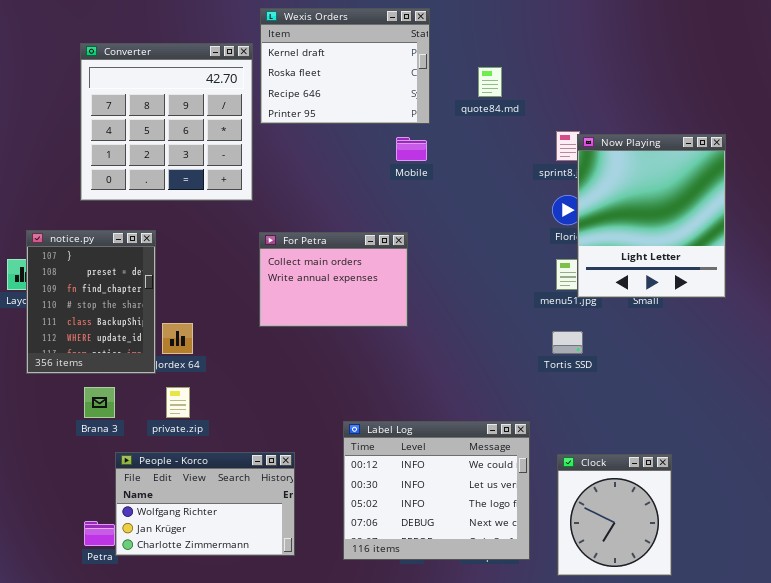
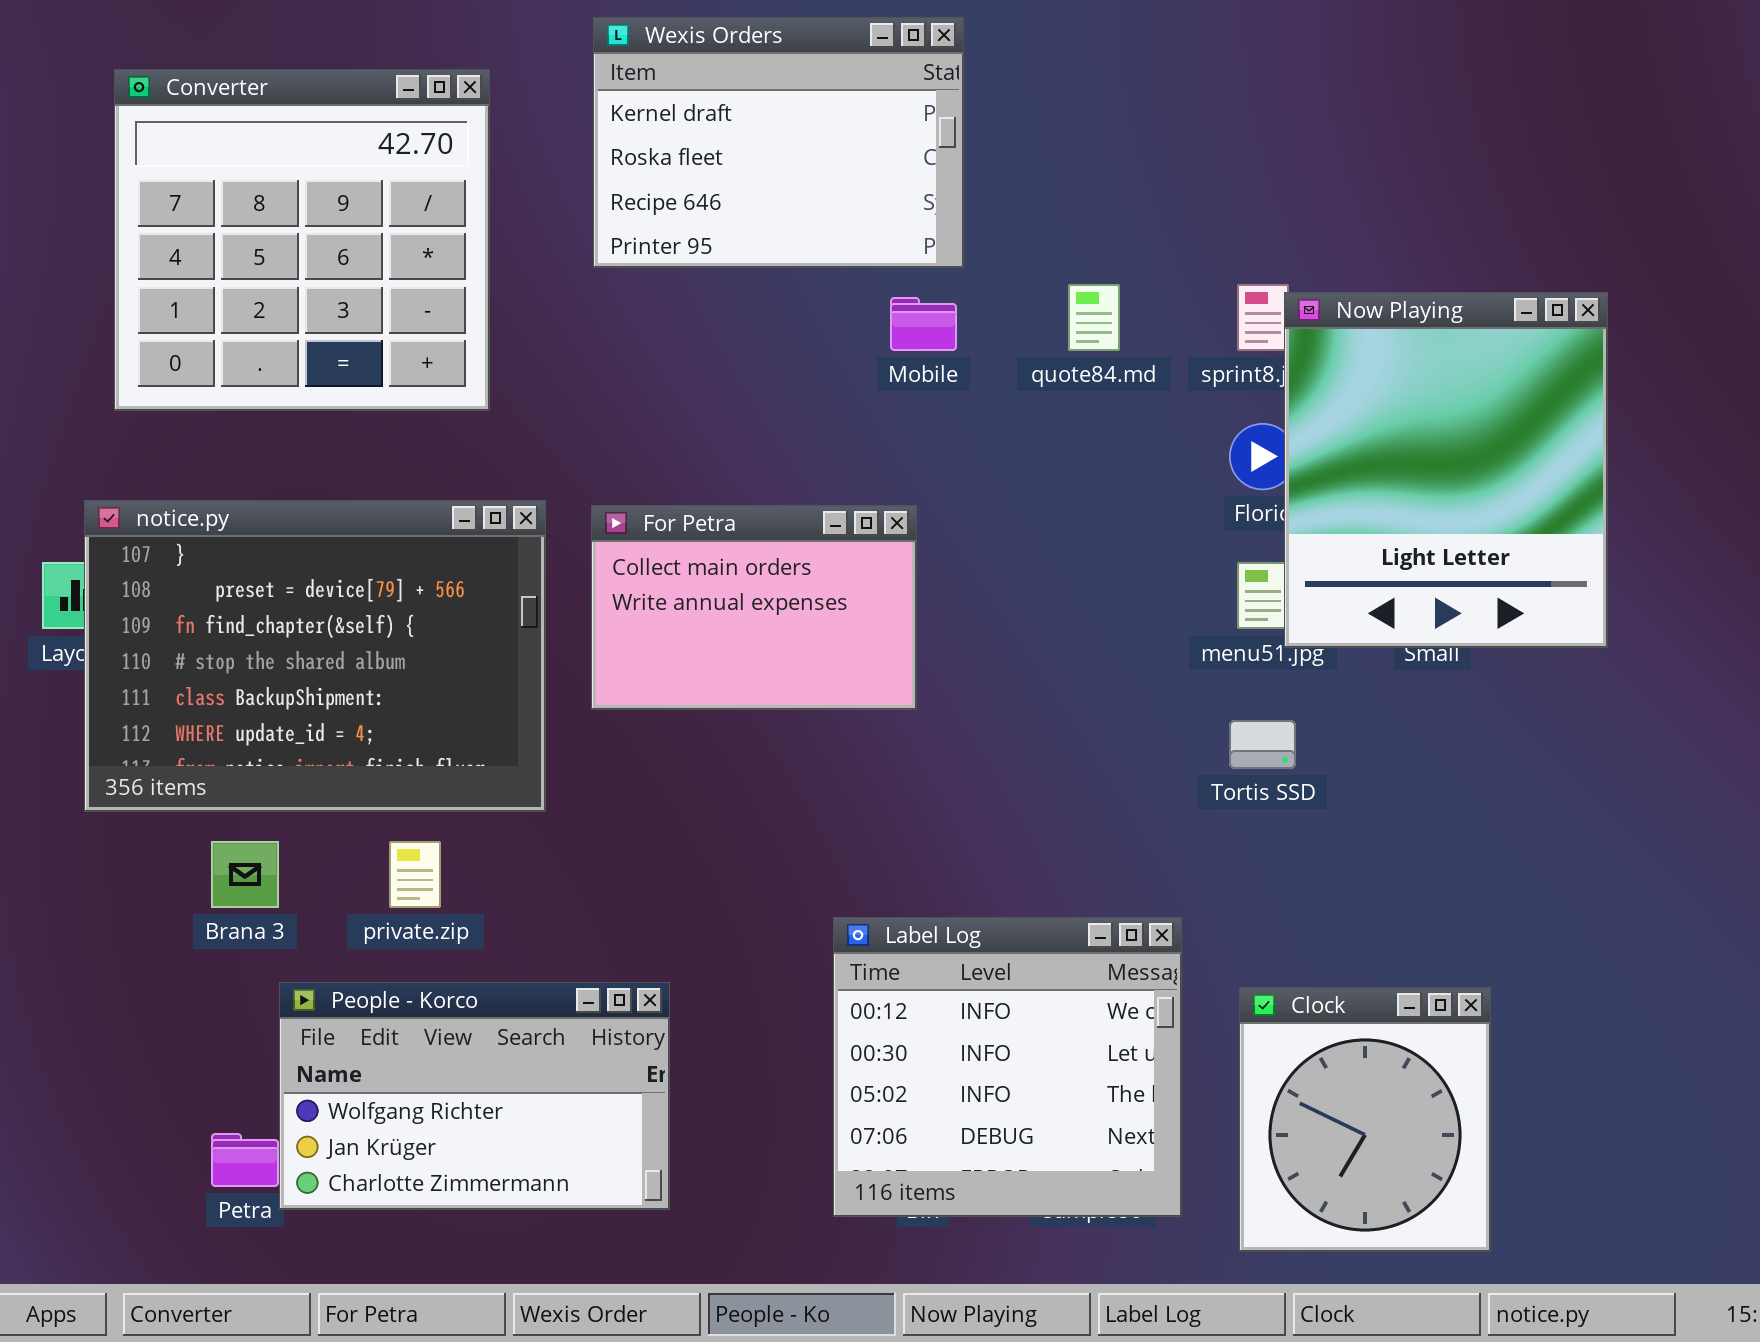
Converter: [80,43,253,201] -> [114,69,490,411], moved
quote84.md: [478,67,502,97] -> [1068,284,1120,351], moved
notice.py: [26,230,156,374] -> [84,500,546,812], resized
Label Log: [343,421,530,560] -> [833,917,1182,1217], resized

